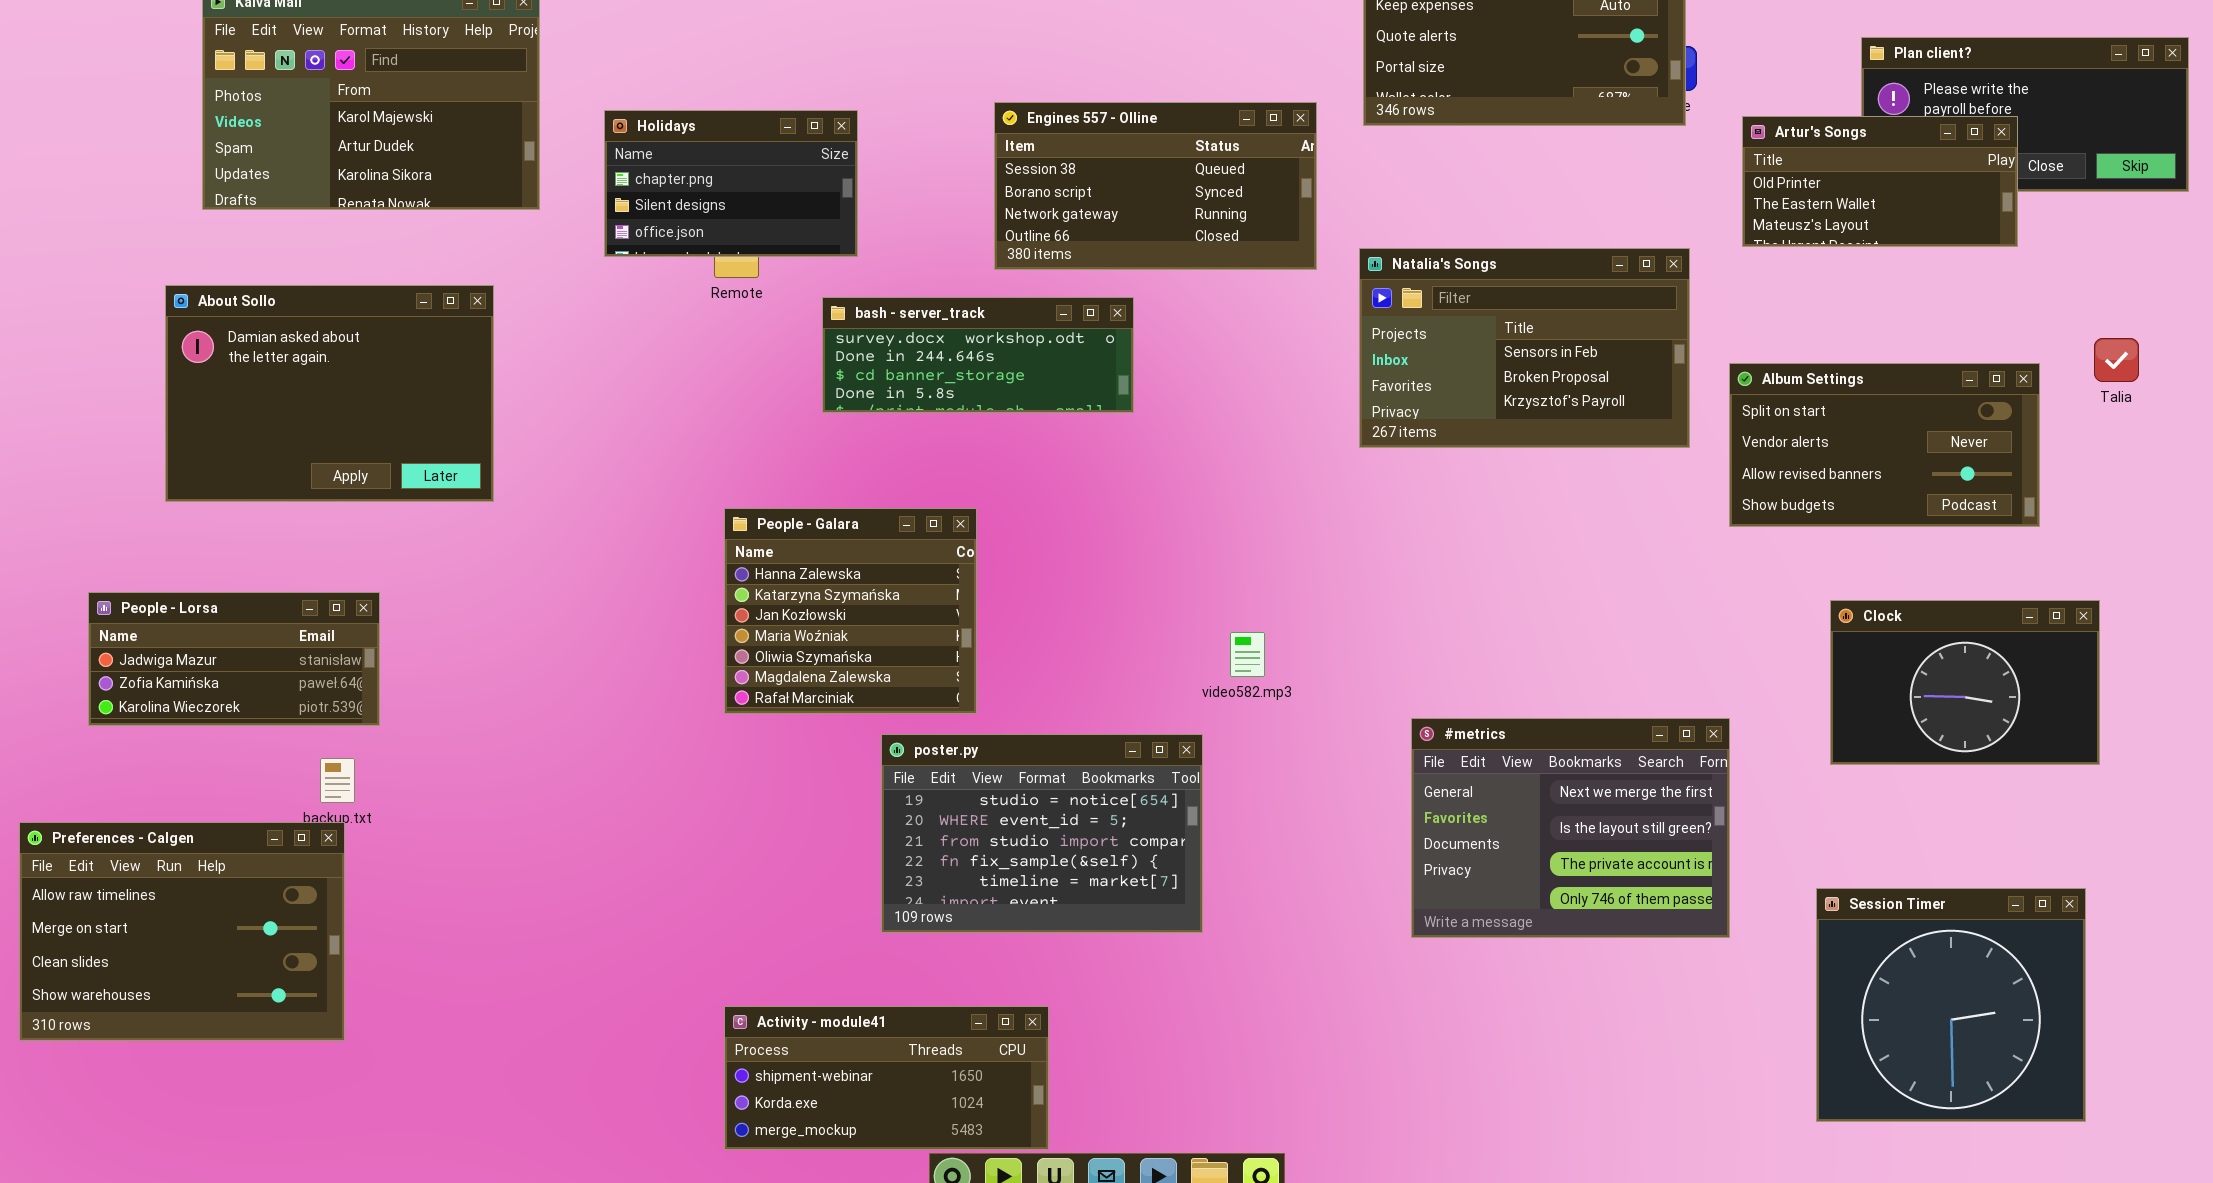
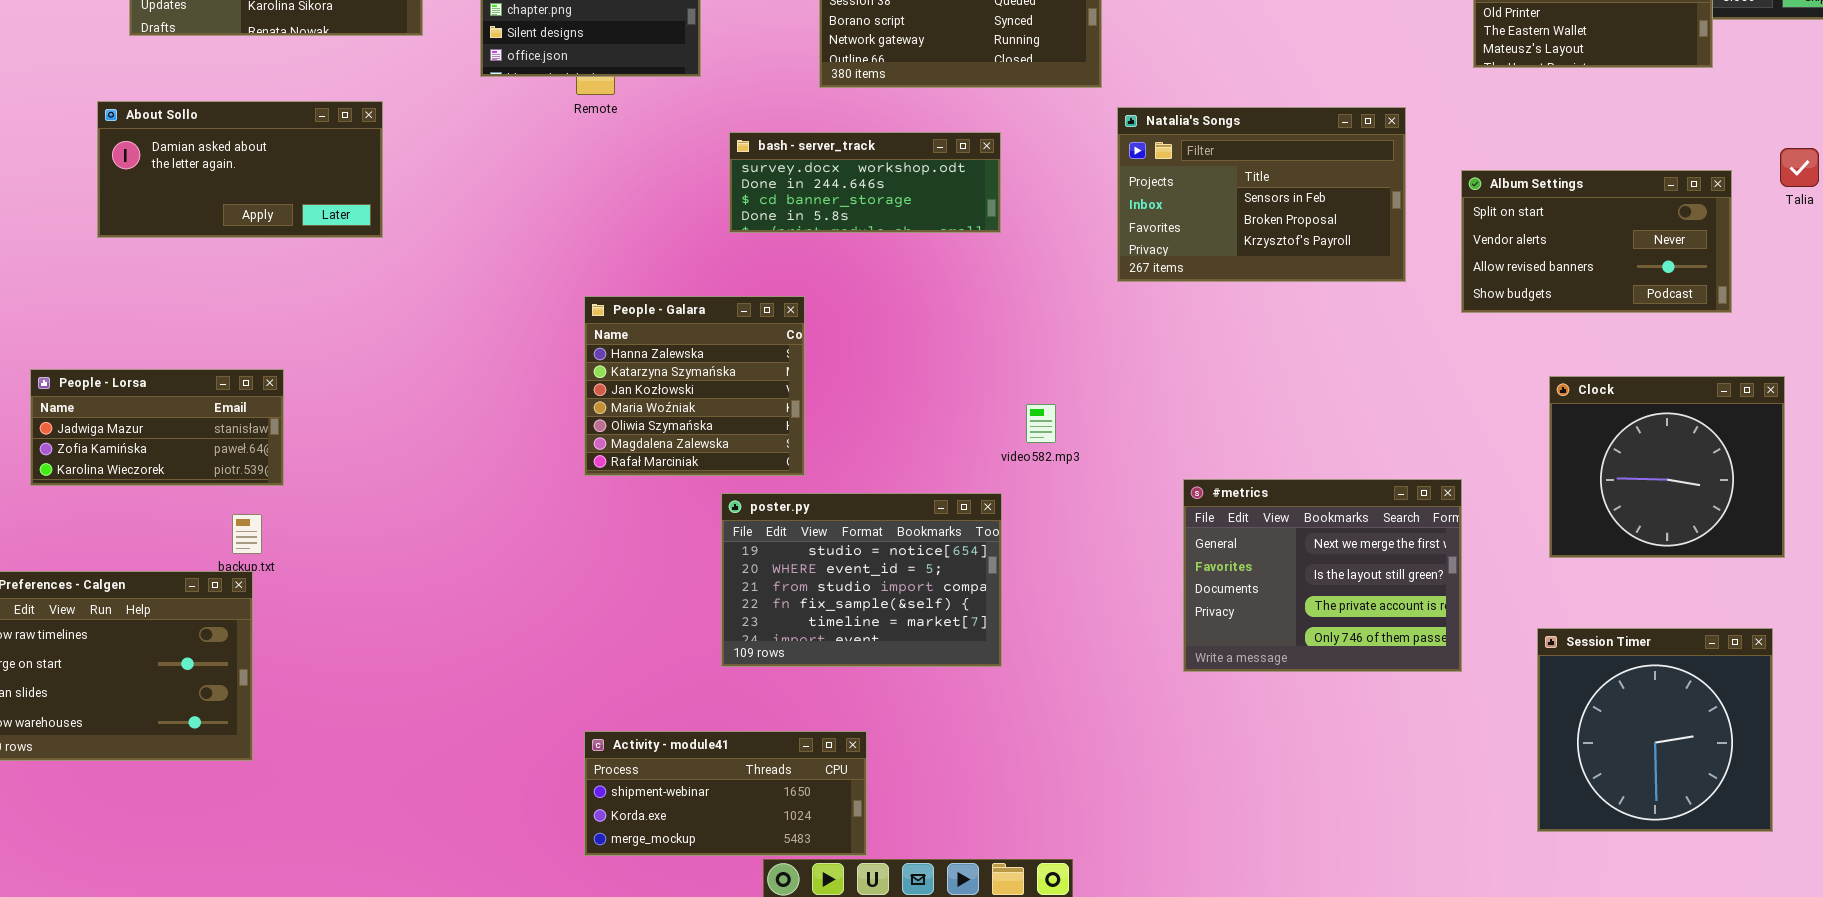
Natalia's Songs: [1359,248,1690,448] -> [1117,107,1406,282], moved
About Sollo: [165,285,494,502] -> [97,101,383,238], resized
bash - server_track: [822,297,1134,413] -> [729,132,1001,233], moved
Clock: [1830,600,2100,765] -> [1549,376,1785,558], resized

